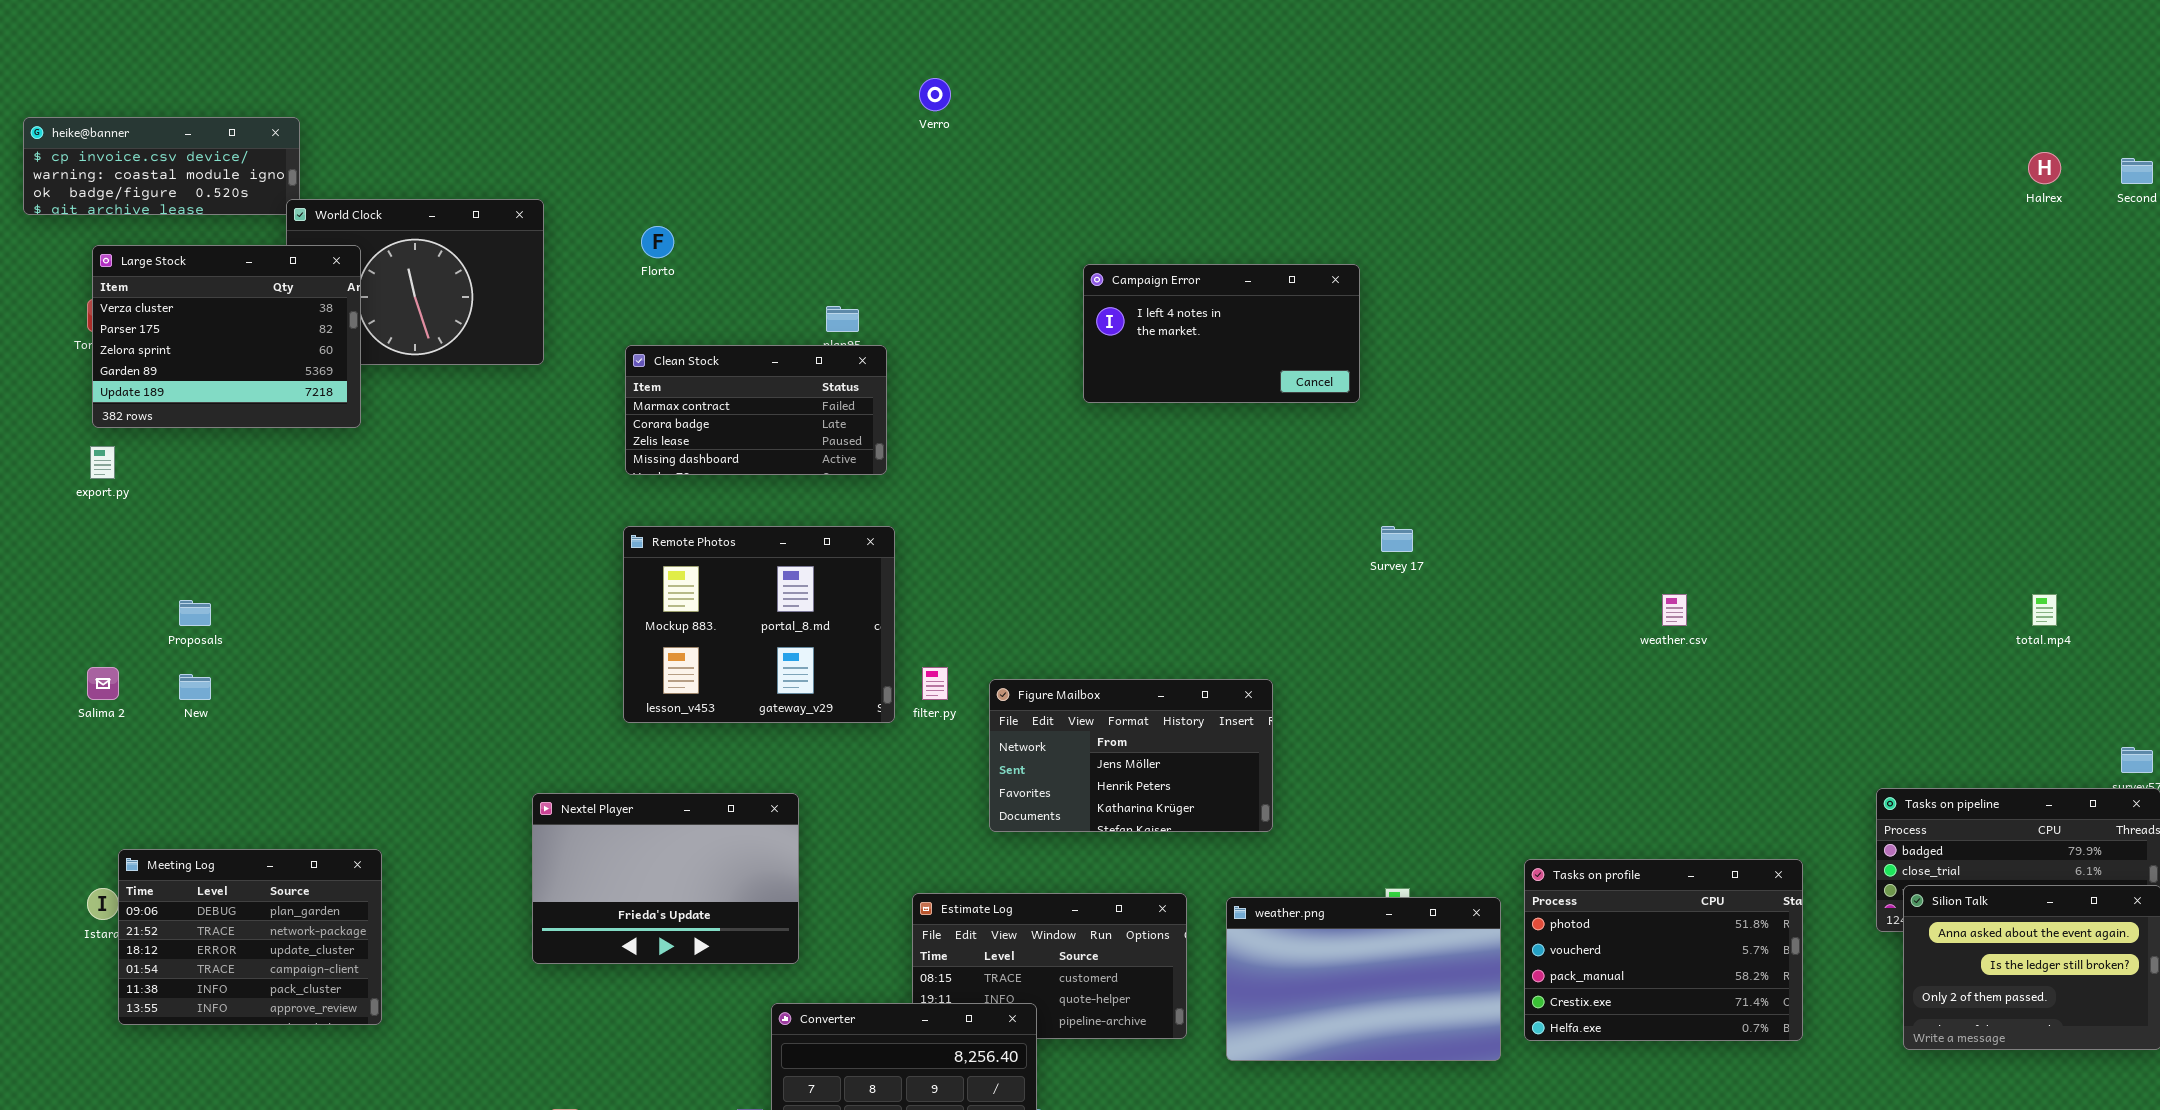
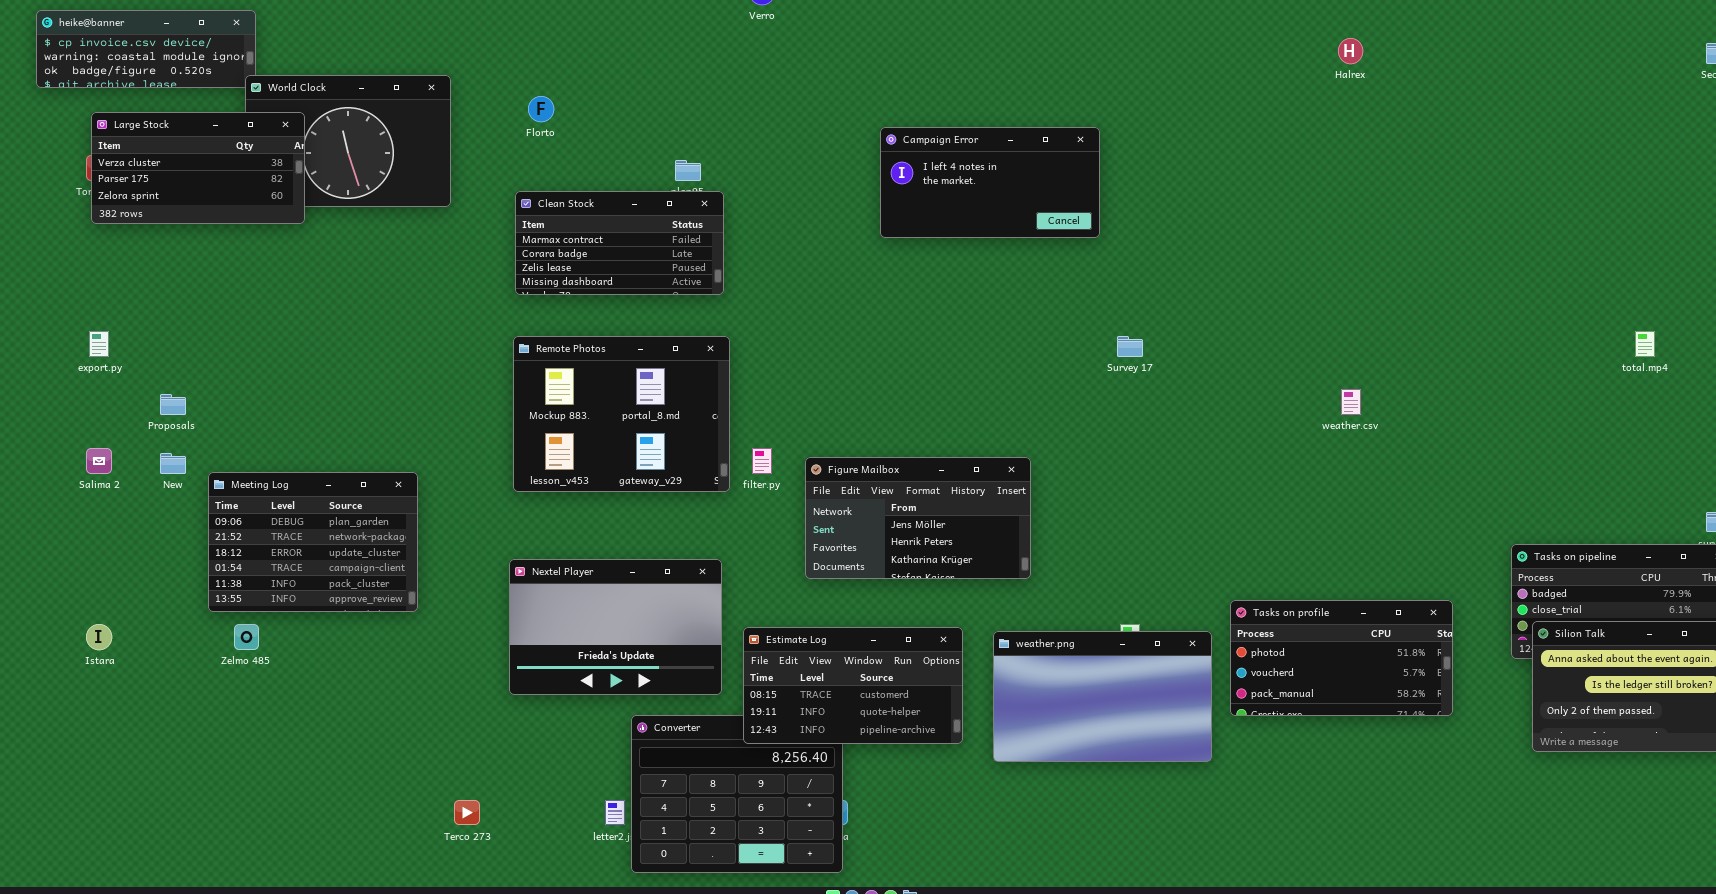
Halrex: [2028,152,2061,184] -> [1338,38,1363,64], moved
Large Stock: [92,245,361,428] -> [91,112,305,224], resized
export.py: [90,446,115,479] -> [89,331,109,357], moved
total.mp4: [2032,594,2057,626] -> [1635,331,1655,357], moved
Nextel Player: [532,793,799,964] -> [509,559,722,695], moved
Meeting Log: [118,849,382,1025] -> [208,472,418,612], moved
Tasks on profile: [1524,859,1803,1041] -> [1230,600,1453,716], resized
Estimate Log: [912,893,1187,1039] -> [743,627,963,744], raised

